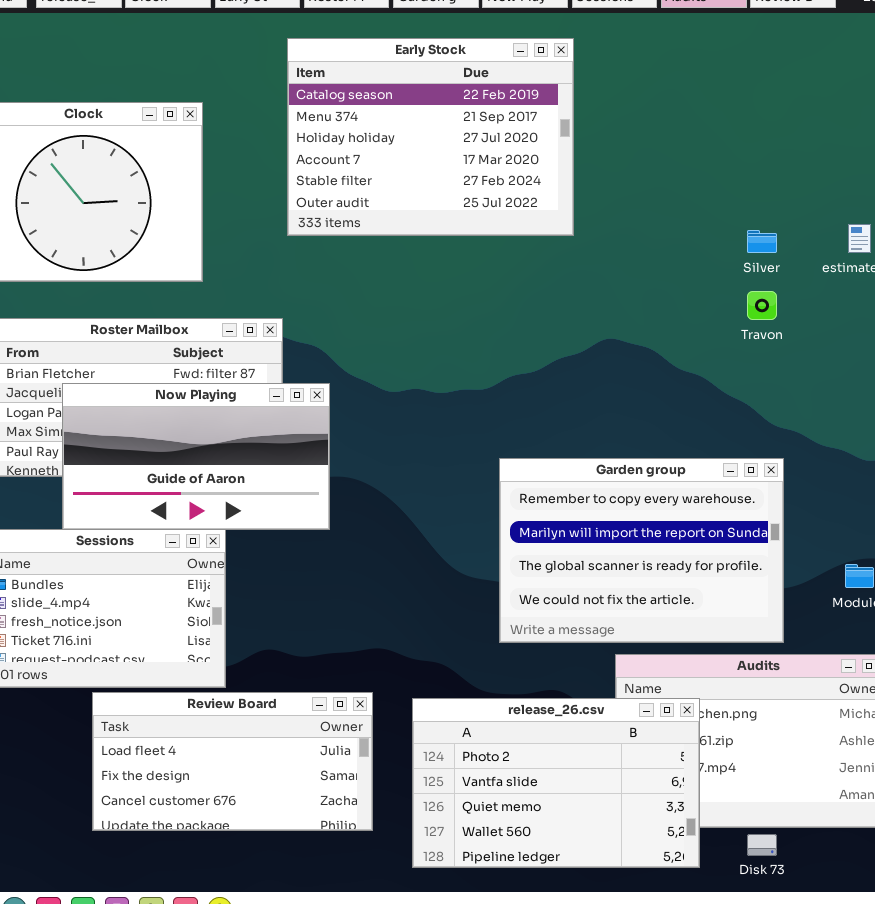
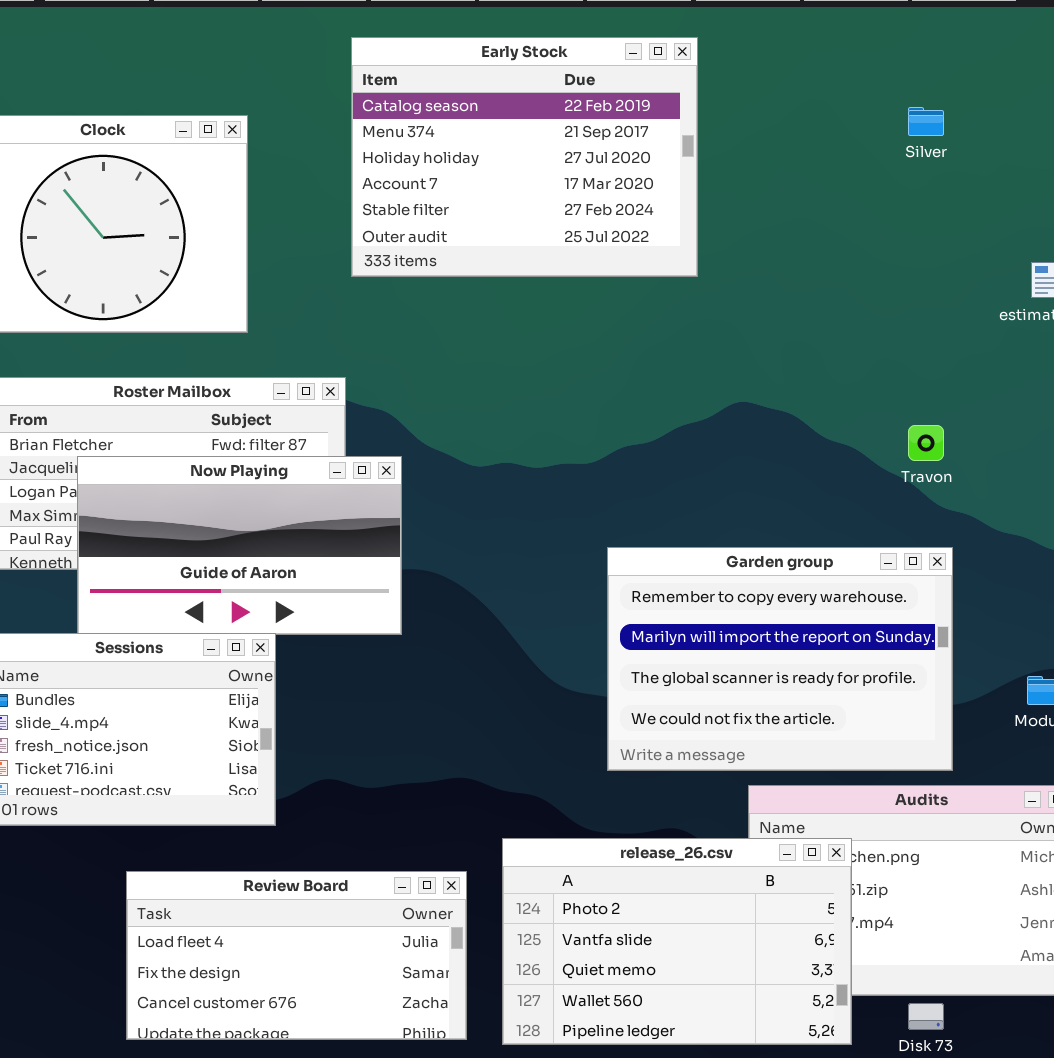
Silver: [747,230,777,253] -> [908,107,944,136], moved
Travon: [747,291,777,320] -> [908,425,944,461], moved
Review Board: [92,692,373,831] -> [126,871,467,1040], moved

